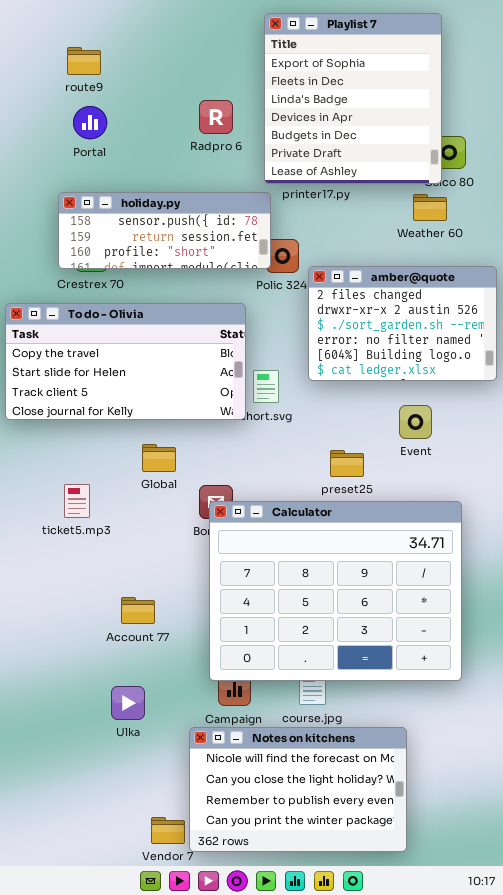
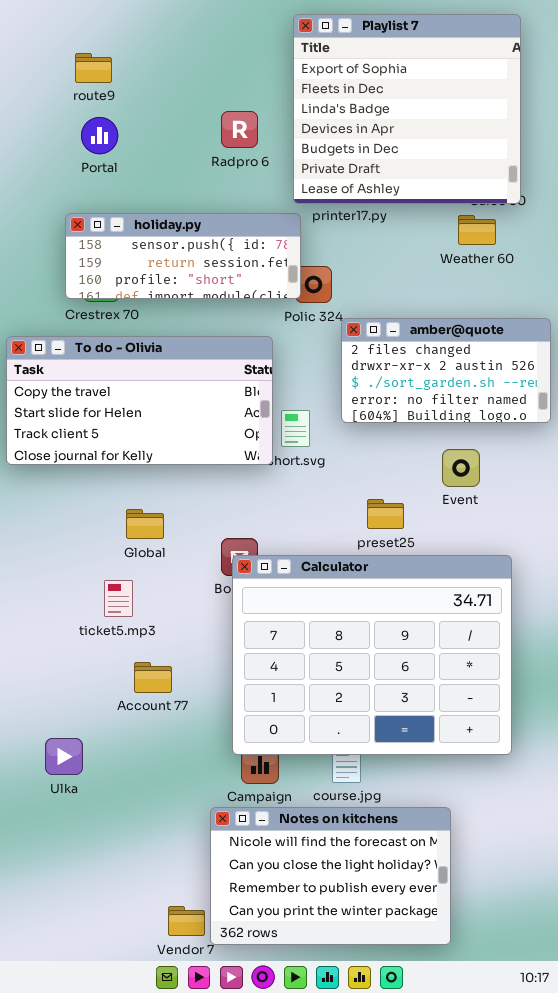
Playlist 7: [264,13,442,184] -> [293,14,521,204], resized
amber@quote: [308,266,497,381] -> [341,318,551,423], resized
Global: [142,444,176,472] -> [126,509,164,539], moved
ticket5.mp3: [64,484,90,518] -> [104,580,133,617], moved
Ulka: [111,686,145,720] -> [45,738,83,775], moved

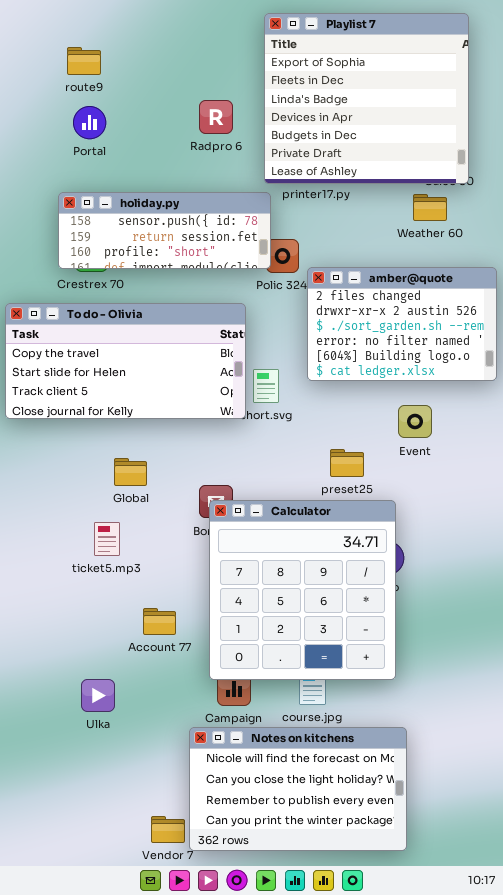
amber@quote: [341,318,551,423] -> [307,267,497,381], resized
Calculator: [232,555,512,755] -> [209,500,396,680], resized
Account 77: [134,662,172,693] -> [143,608,176,635], moved
Ulka: [45,738,83,775] -> [81,679,115,712], moved

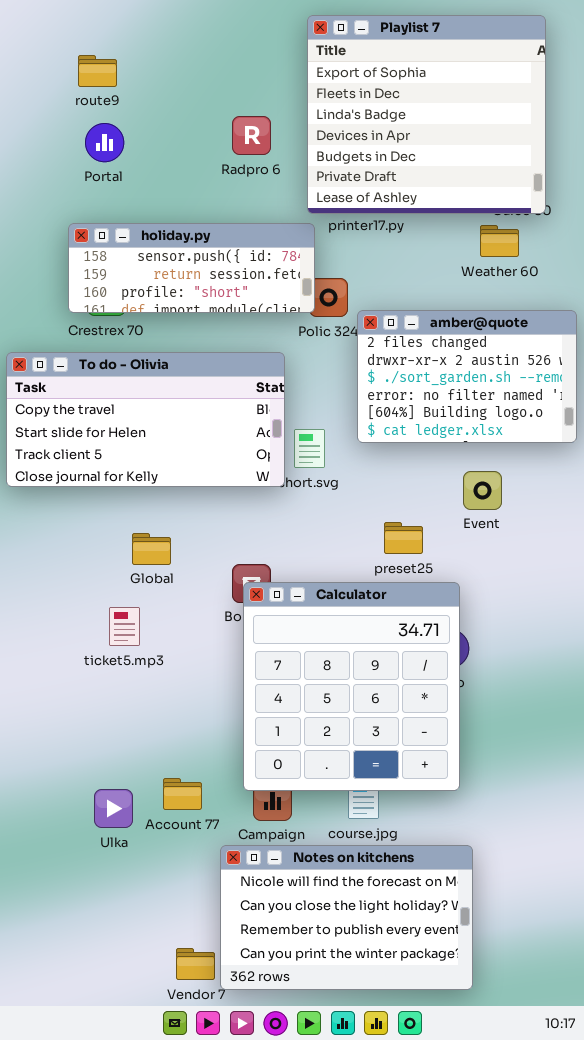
Account 77: [143,608,176,635] -> [163,778,202,810], moved

